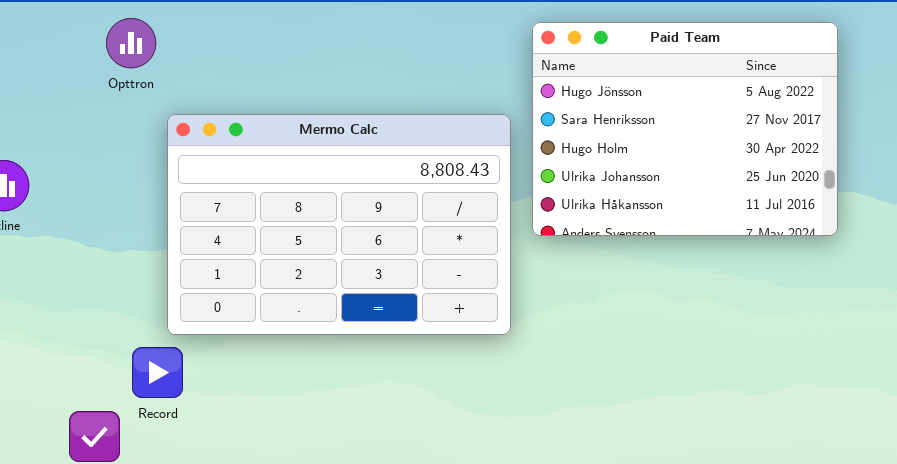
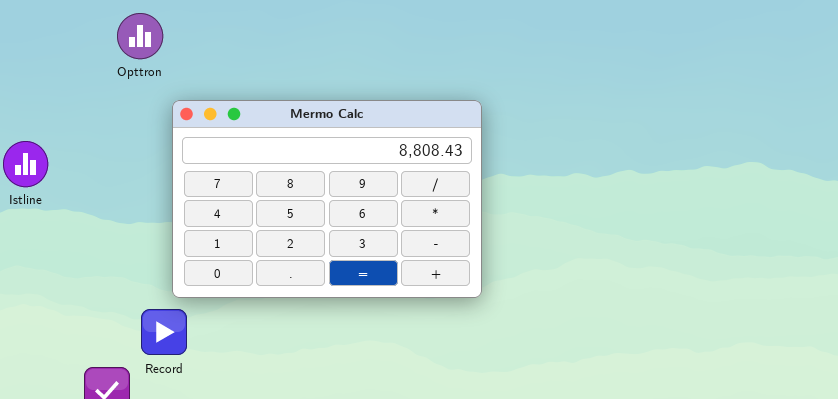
Paid Team: [532,22,838,236] -> none, closed

